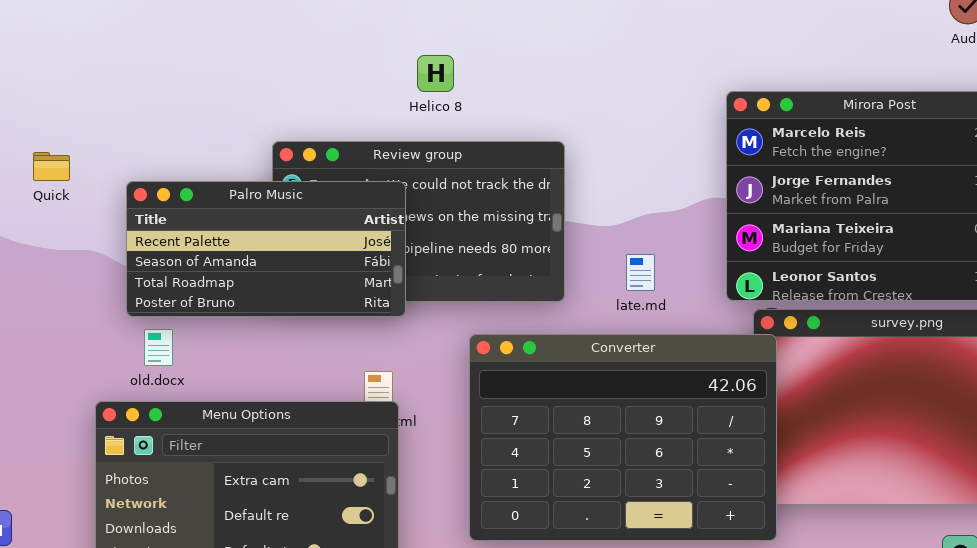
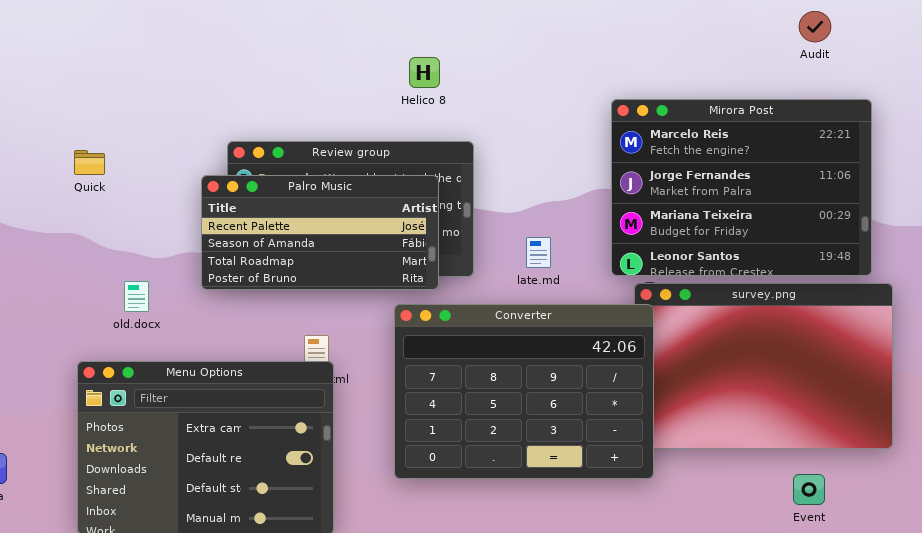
Helico 8: [417,55,454,92] -> [409,57,440,88], moved
Quick: [33,152,70,181] -> [74,150,105,175], moved
Palro Music: [126,181,406,317] -> [201,175,439,290], moved
old.docx: [144,329,173,366] -> [124,281,149,312], moved

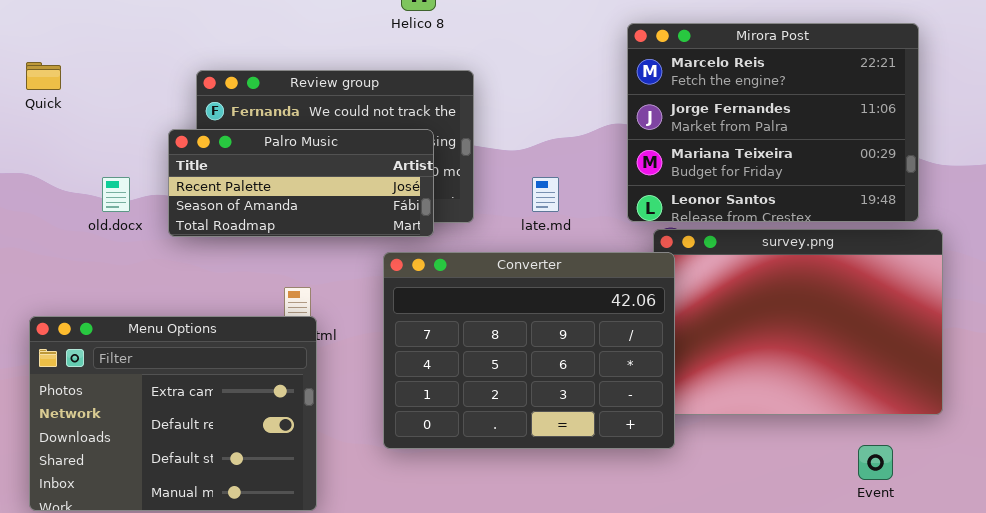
Quick: [74,150,105,175] -> [26,62,61,90], moved
Palro Music: [201,175,439,290] -> [168,129,434,237], resized
old.docx: [124,281,149,312] -> [102,177,130,212], moved
Event: [793,474,825,505] -> [858,445,893,480], moved

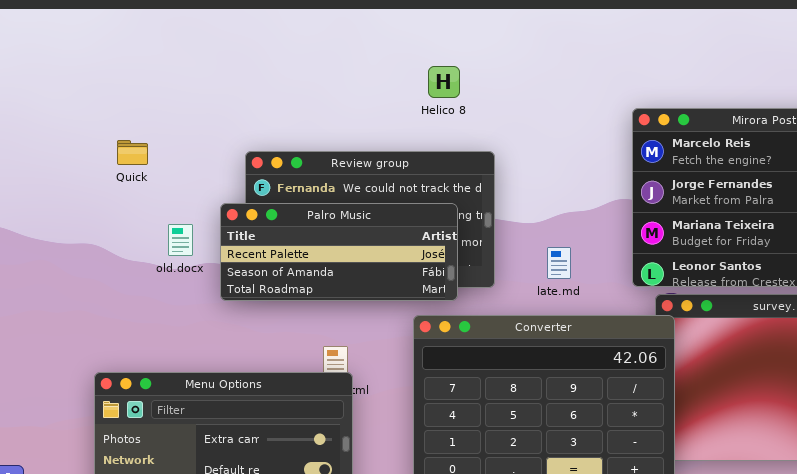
Quick: [26,62,61,90] -> [117,140,148,165], moved
old.docx: [102,177,130,212] -> [168,224,193,256], moved

